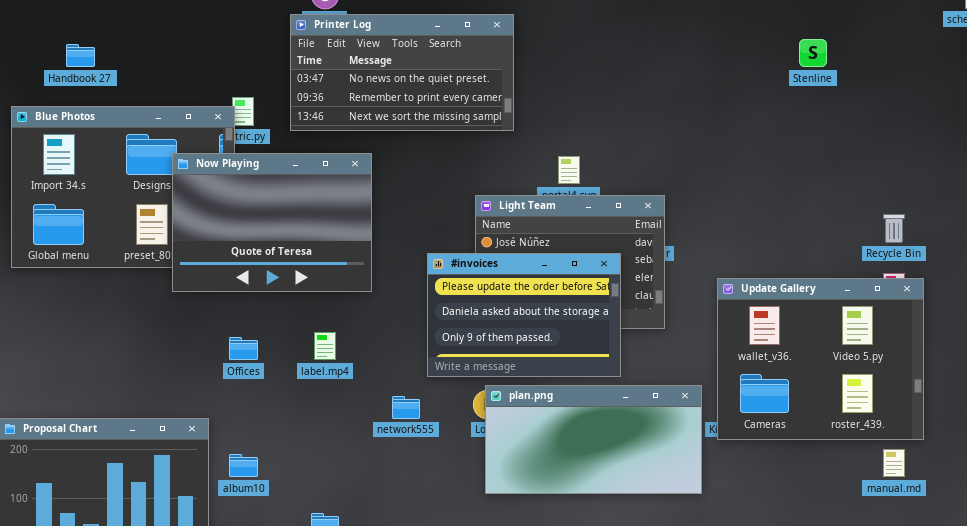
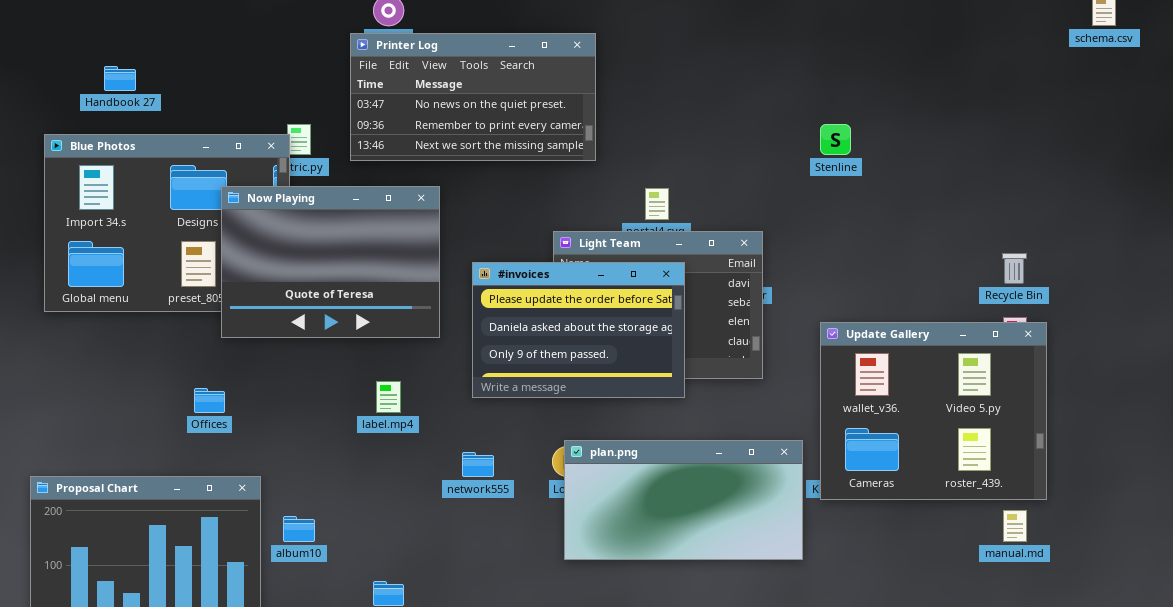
Stenline: [799,39,827,67] -> [820,124,851,155], moved
#invoices: [427,253,621,377] -> [472,262,685,398], moved
Offices: [229,337,258,360] -> [194,388,225,413], moved

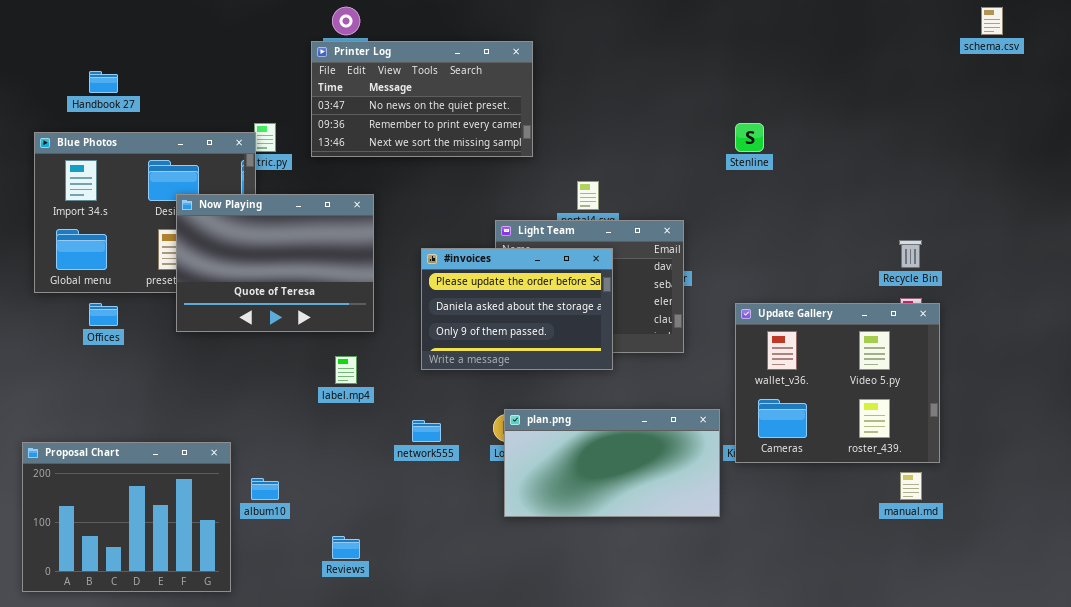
Now Playing: [221,186,440,338] -> [176,194,374,332], moved
Offices: [194,388,225,413] -> [89,303,118,326], moved

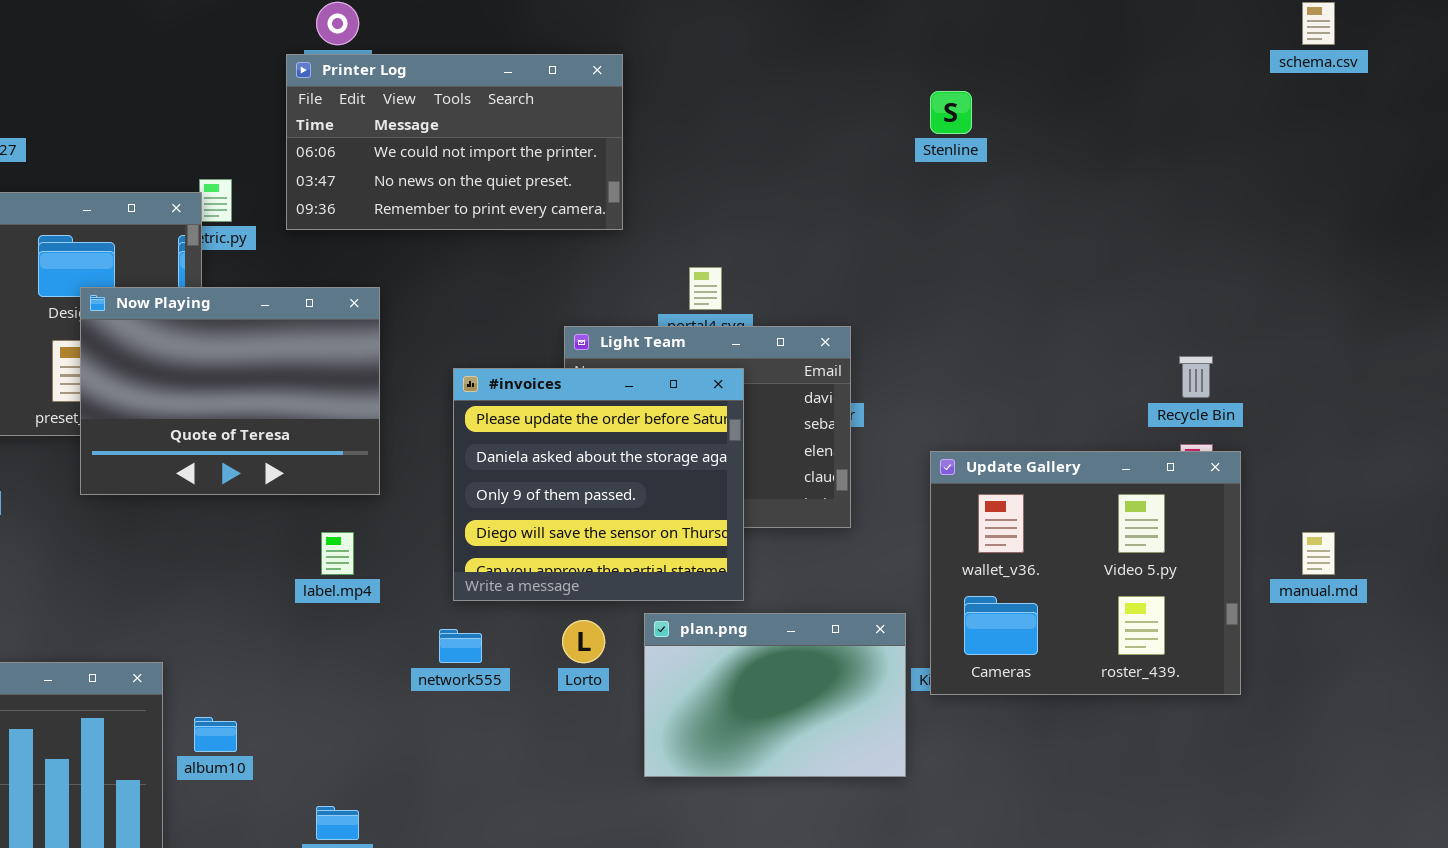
Printer Log: [311,41,533,157] -> [286,54,623,230], scrolled up 1 row
Stenline: [735,123,764,152] -> [930,91,972,134], moved
#invoices: [421,248,613,370] -> [453,368,744,601], resized
plan.png: [504,409,720,517] -> [644,613,906,777], resized
manual.md: [900,472,922,500] -> [1302,532,1335,575], moved

